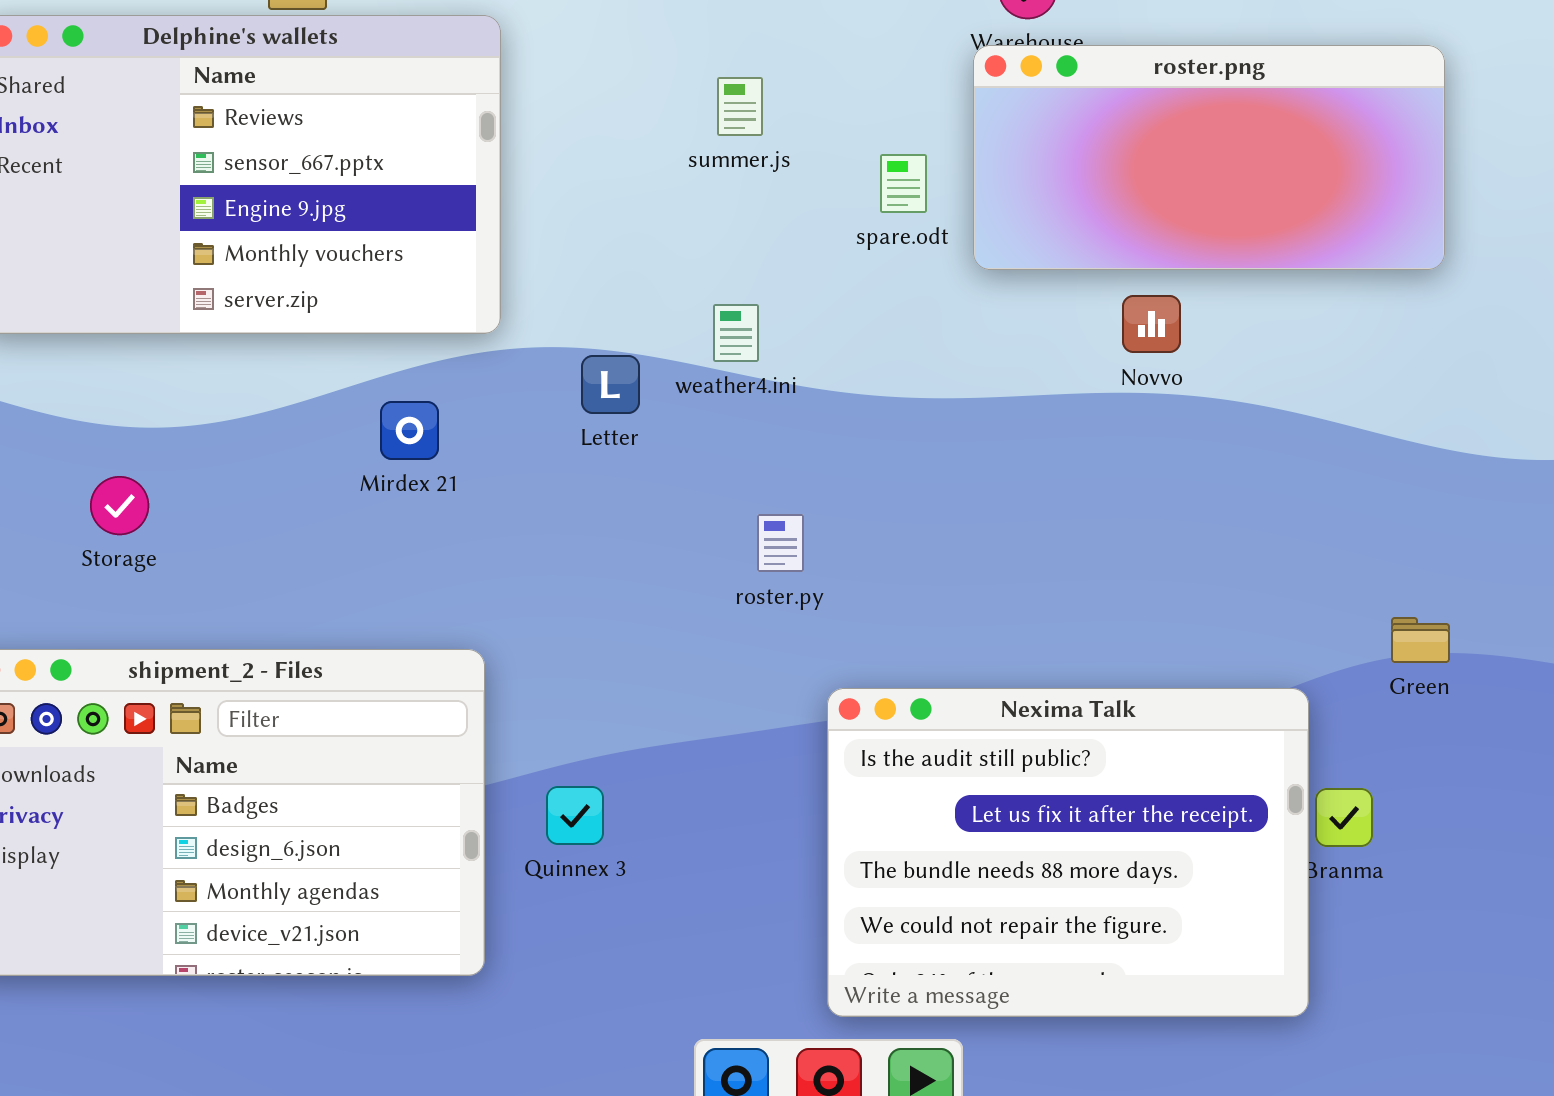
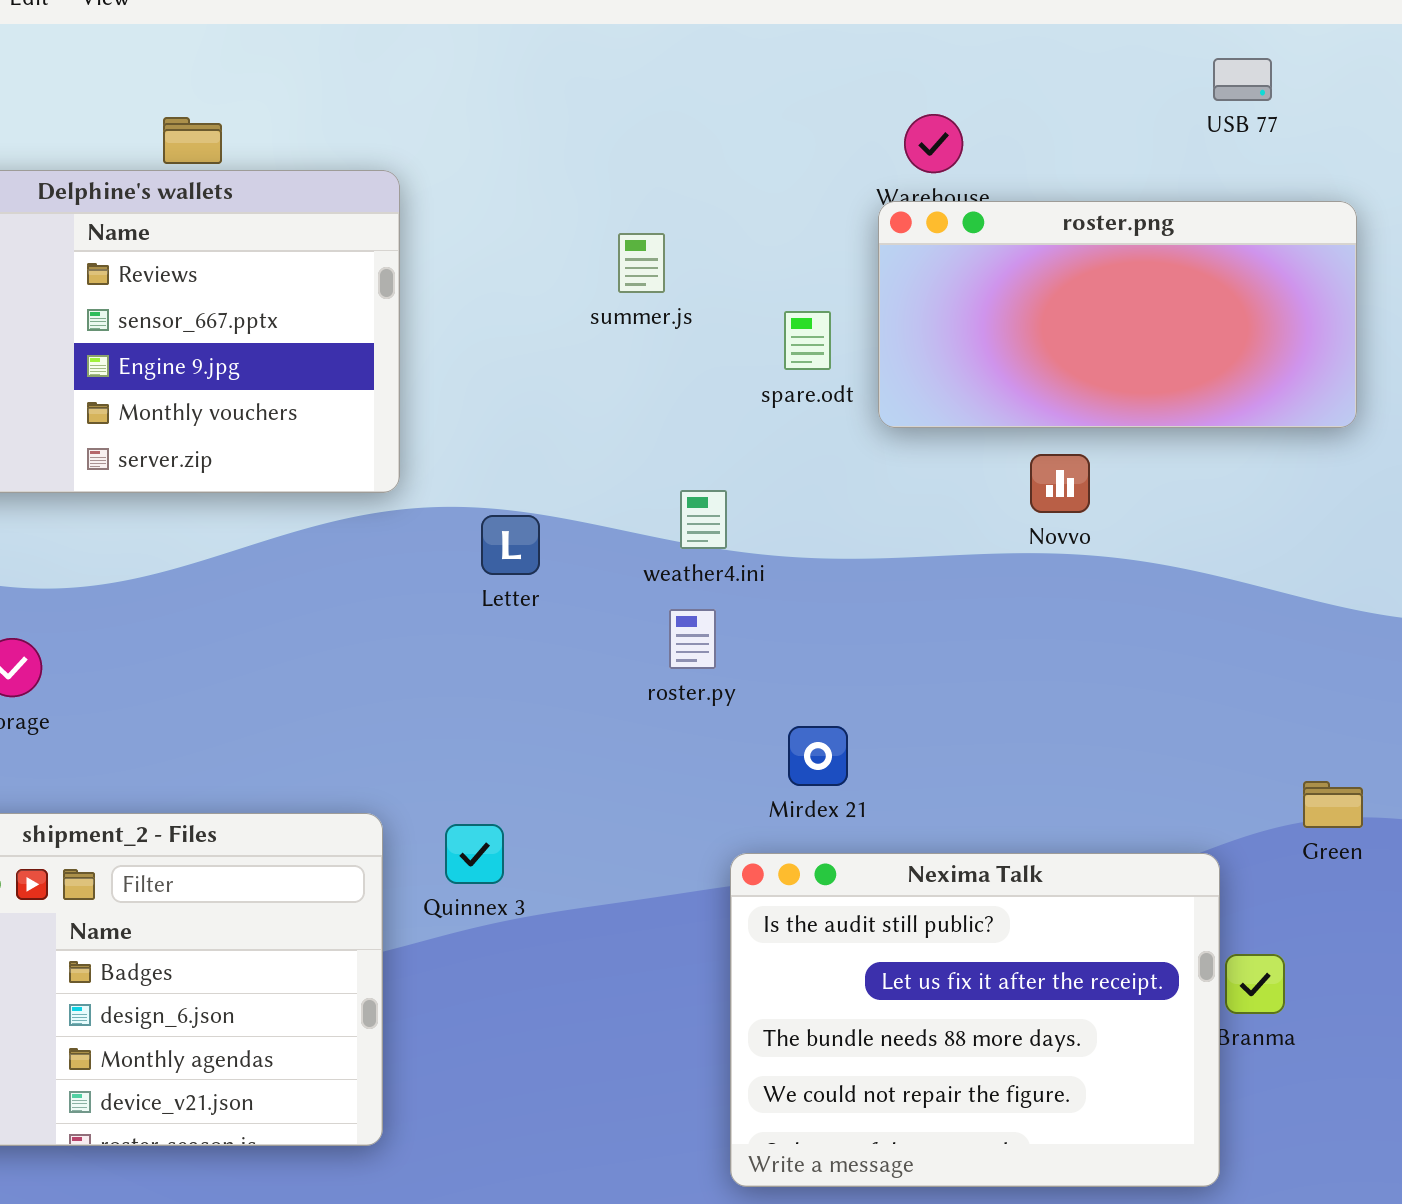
weather4.ini: [713,304,759,362] -> [680,490,727,549], moved
Mirdex 21: [380,401,439,460] -> [788,726,848,786], moved
roster.py: [757,514,804,572] -> [669,609,716,669], moved
Quinnex 3: [546,786,604,845] -> [445,824,504,884], moved

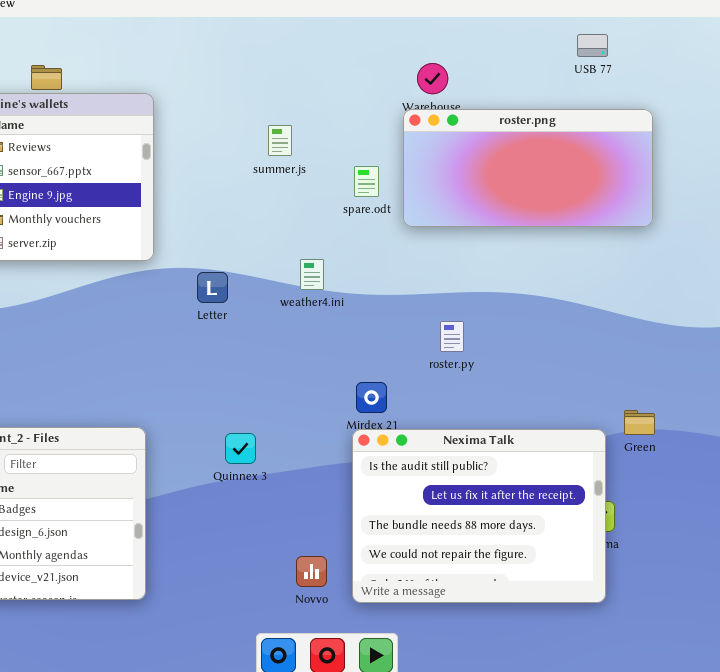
Novvo: [1030,454,1090,513] -> [296,556,327,587], moved
roster.py: [669,609,716,669] -> [440,321,464,352], moved
Quinnex 3: [445,824,504,884] -> [225,433,256,464], moved
Nexima Talk: [730,853,1220,1187] -> [352,429,606,603], moved

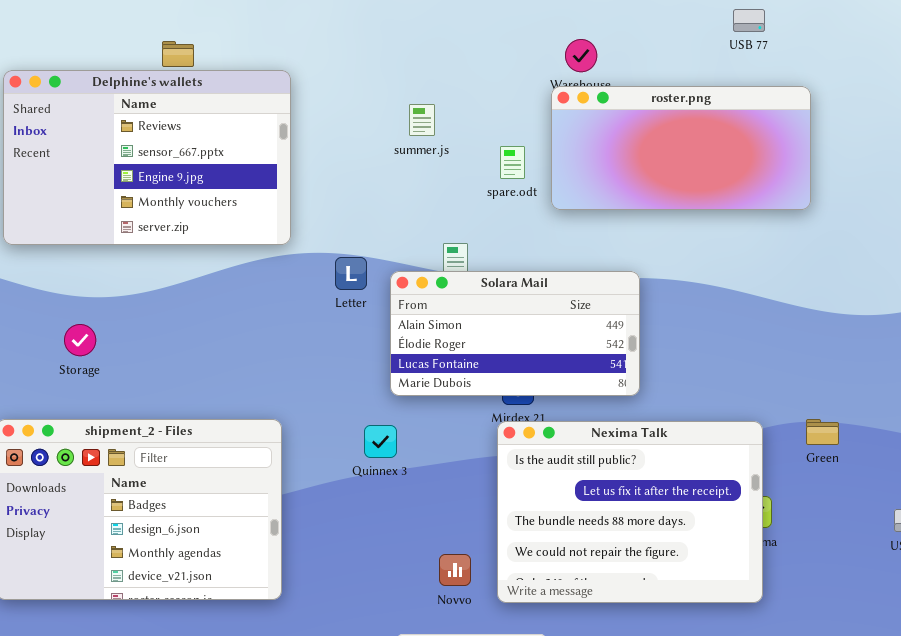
Solara Mail: none -> [390,271,640,396], opened
Green: [624,410,655,435] -> [806,419,839,445], moved

